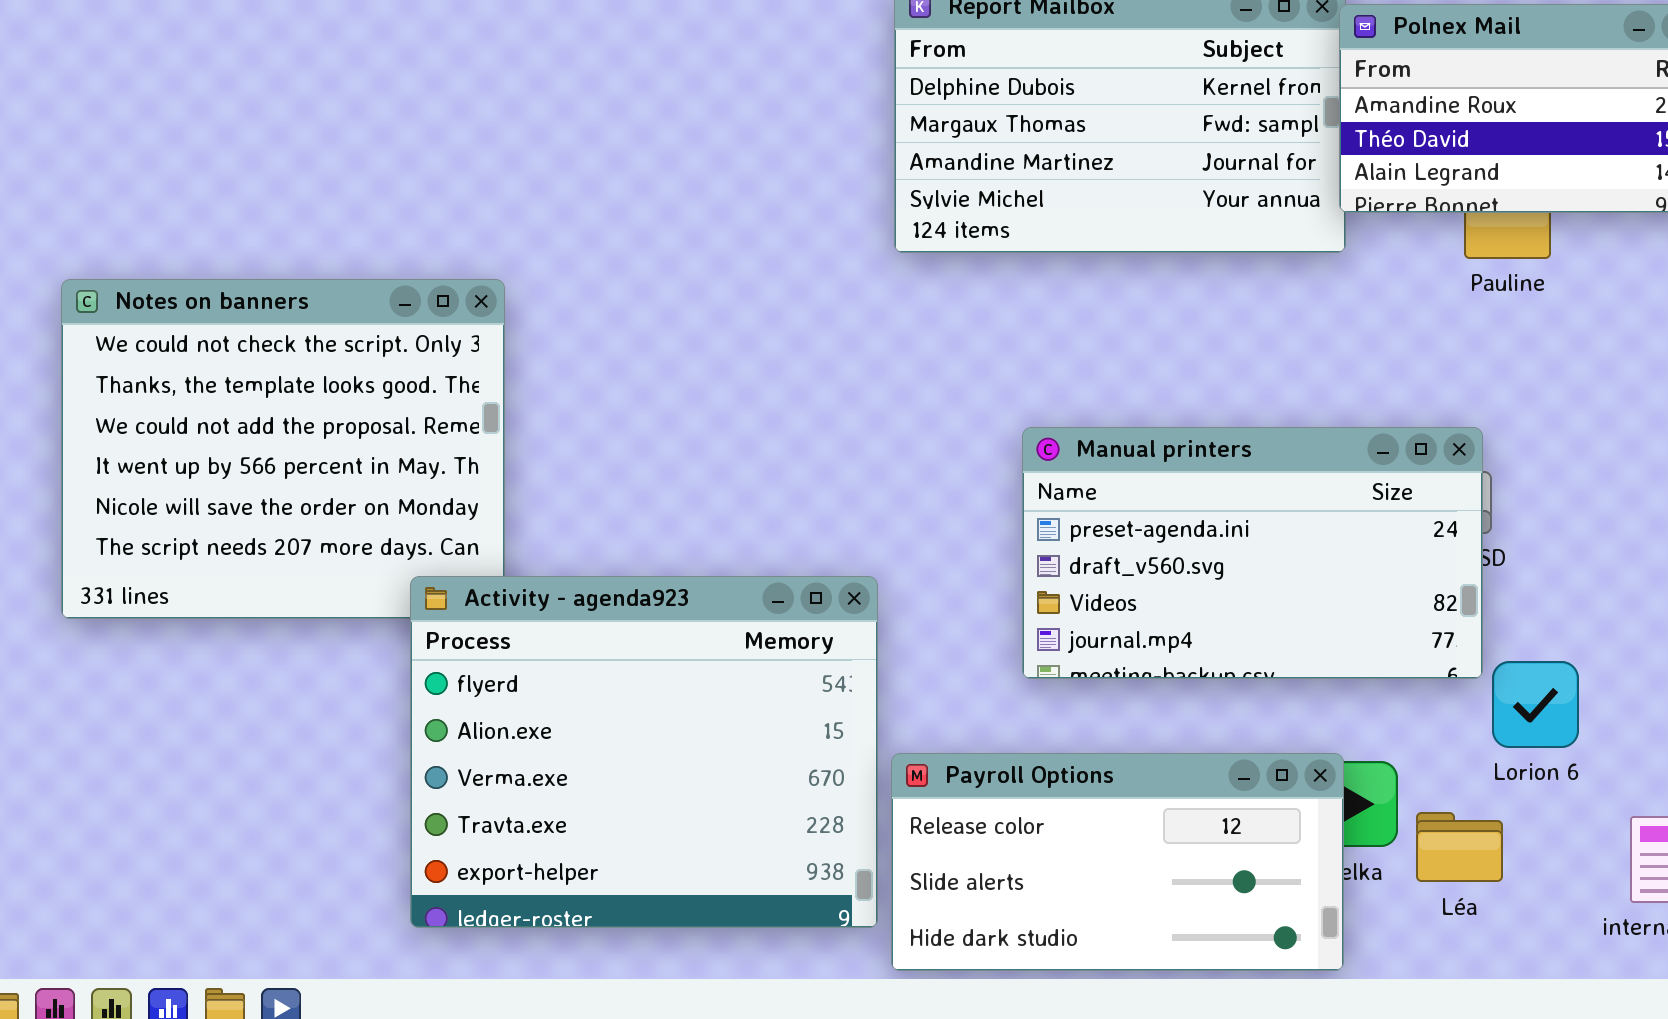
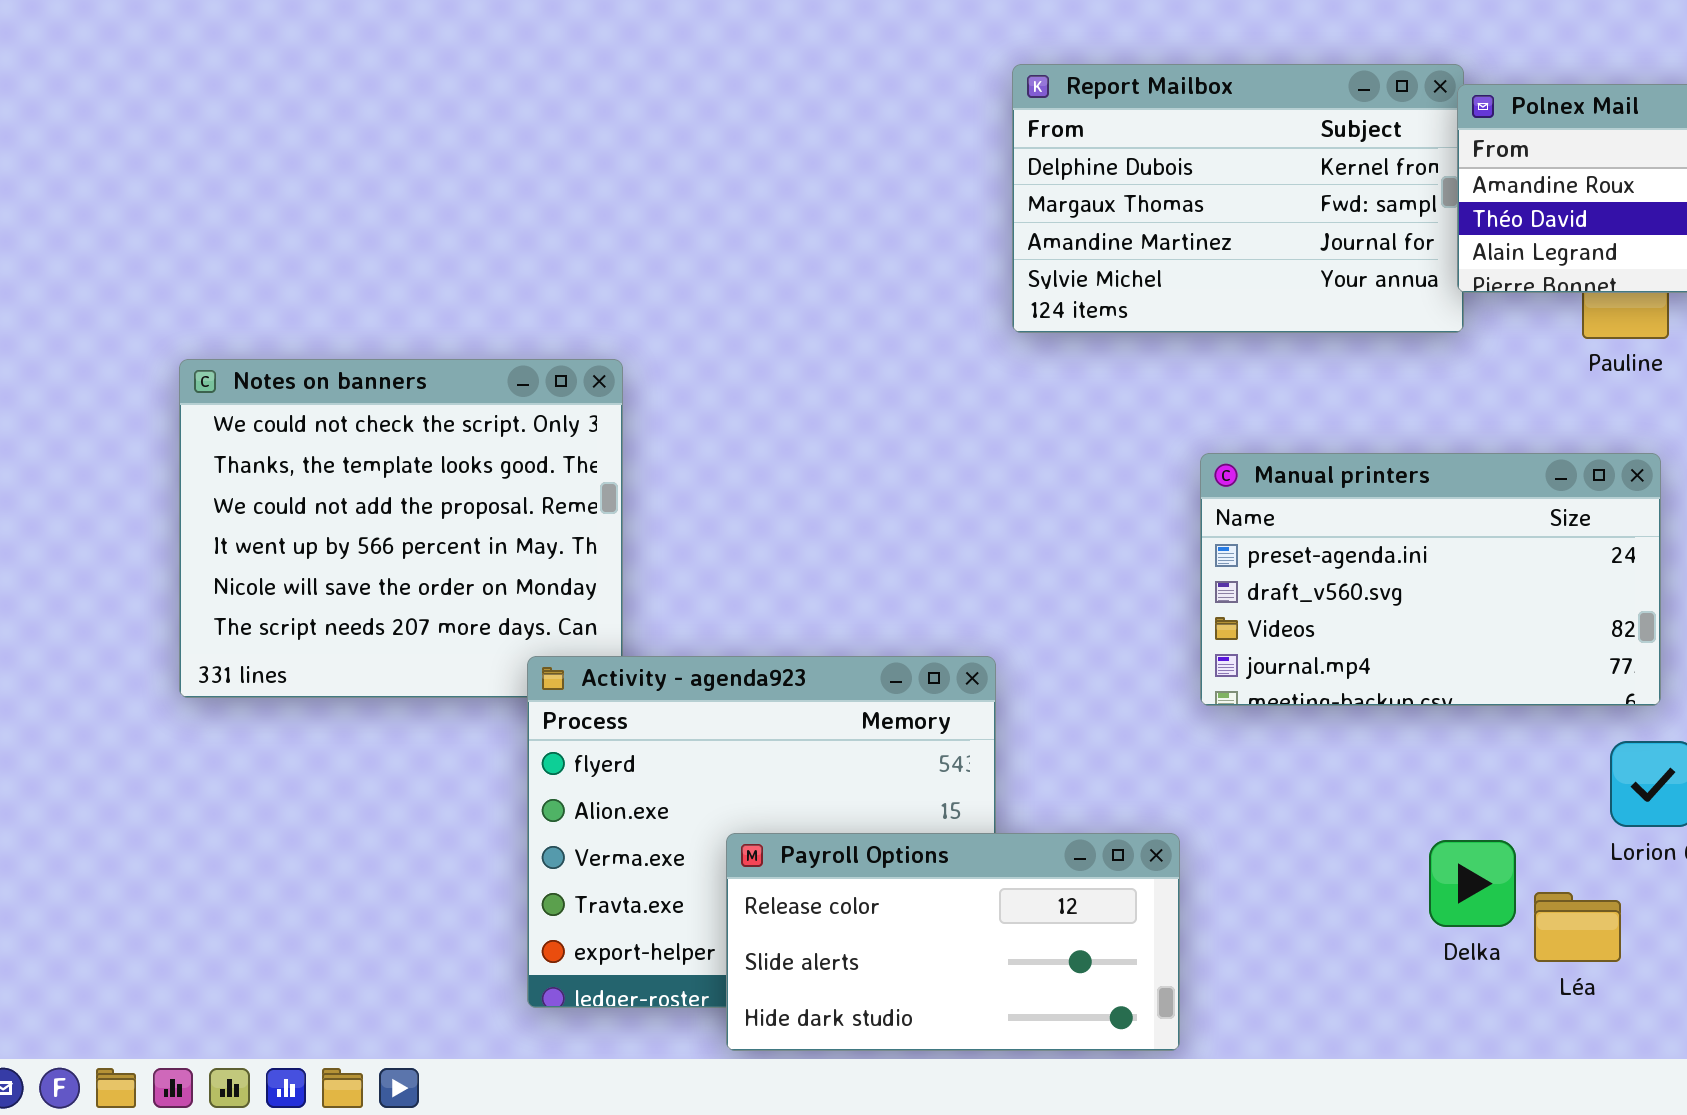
Manual printers: [1022,427,1483,679] -> [1200,453,1661,706], moved
Payroll Options: [891,753,1344,971] -> [726,833,1180,1051], moved

